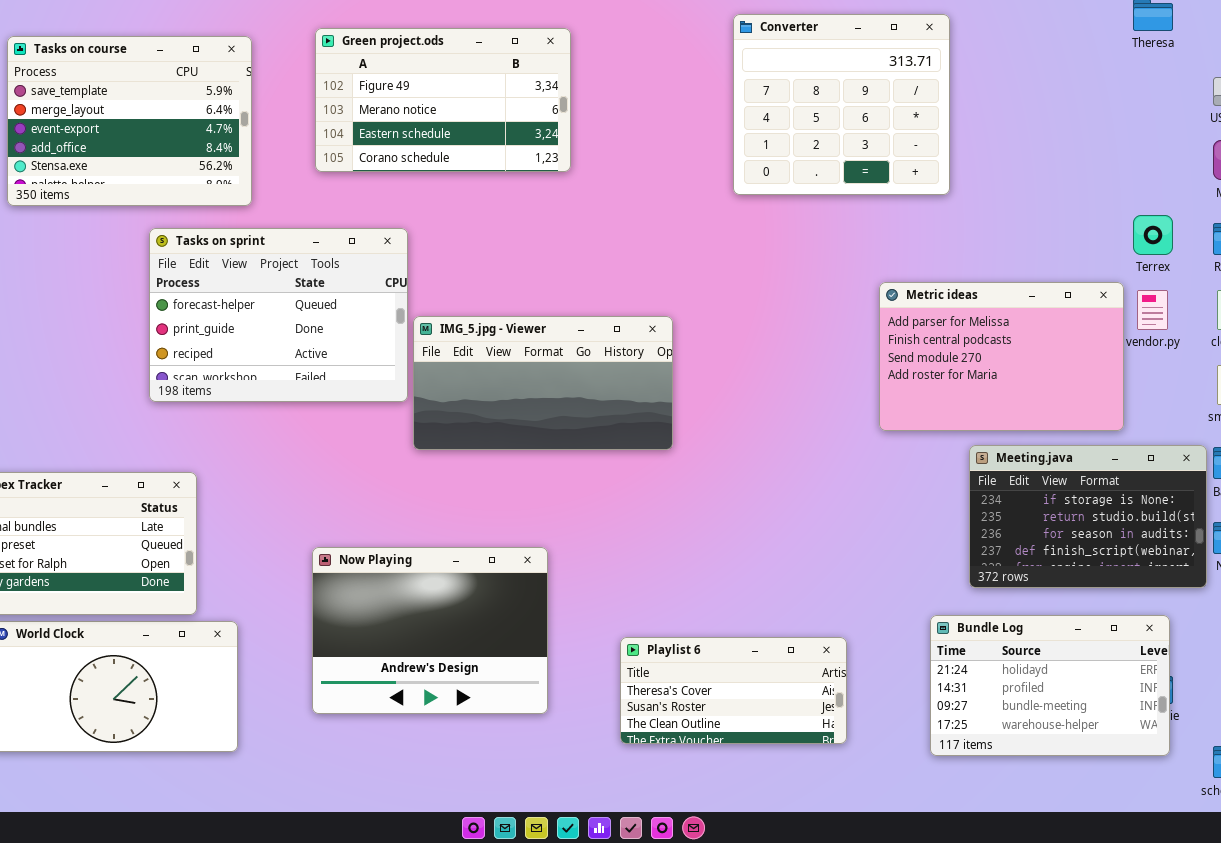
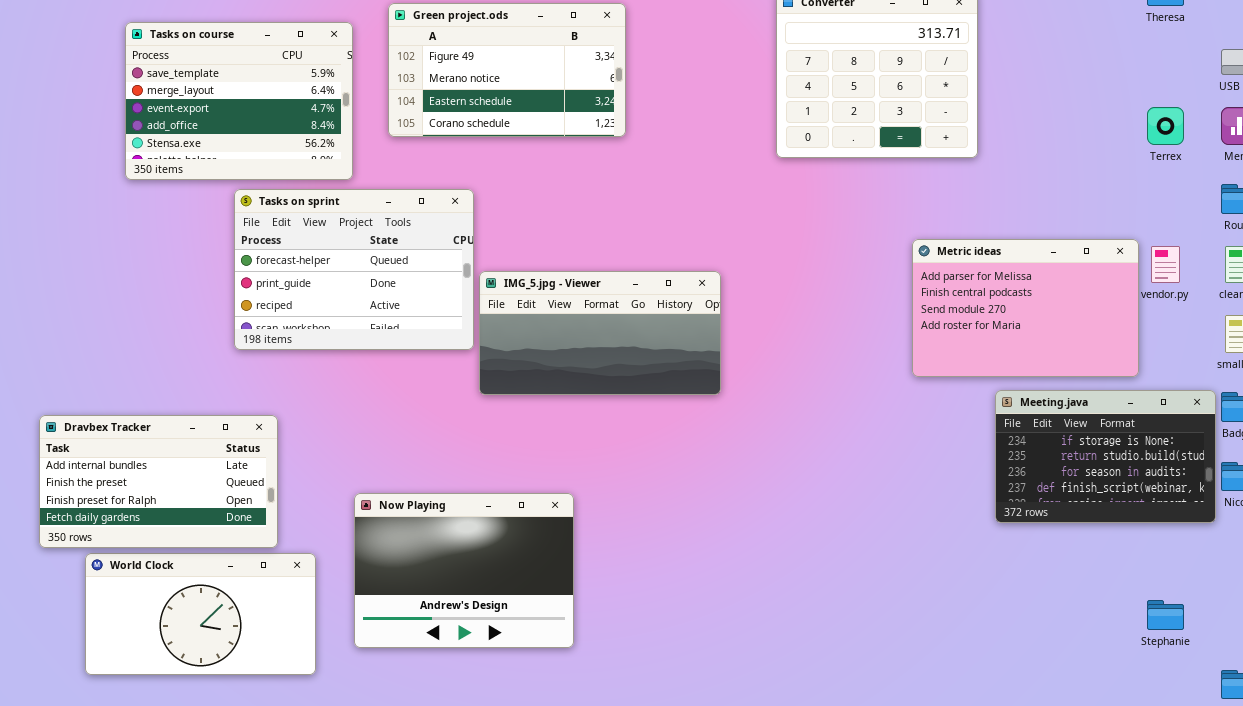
Tasks on course: [7,36,252,206] -> [125,22,353,180], moved
Terrex: [1133,215,1173,255] -> [1147,107,1184,145], moved
Now Playing: [312,547,548,714] -> [354,493,574,648], moved
Bundle Log: [930,615,1170,756] -> none, closed
Playlist 6: [620,637,847,744] -> none, closed

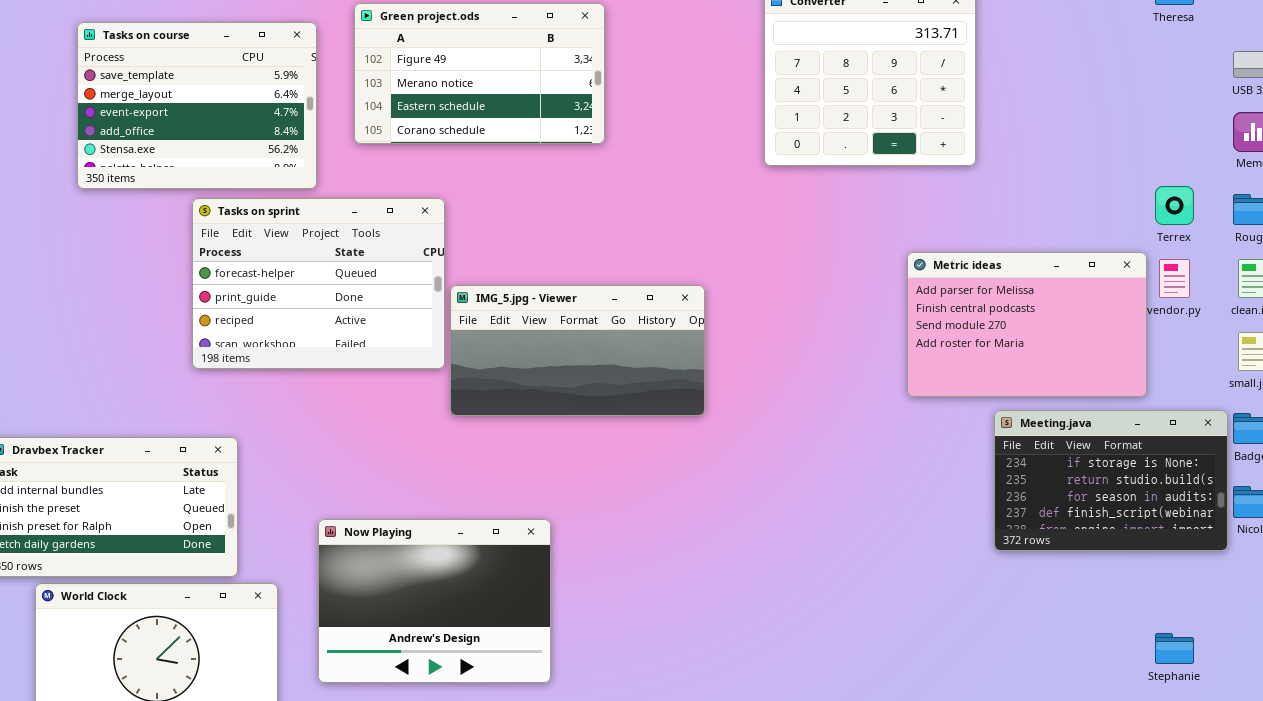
Terrex: [1147,107,1184,145] -> [1155,186,1194,225], moved

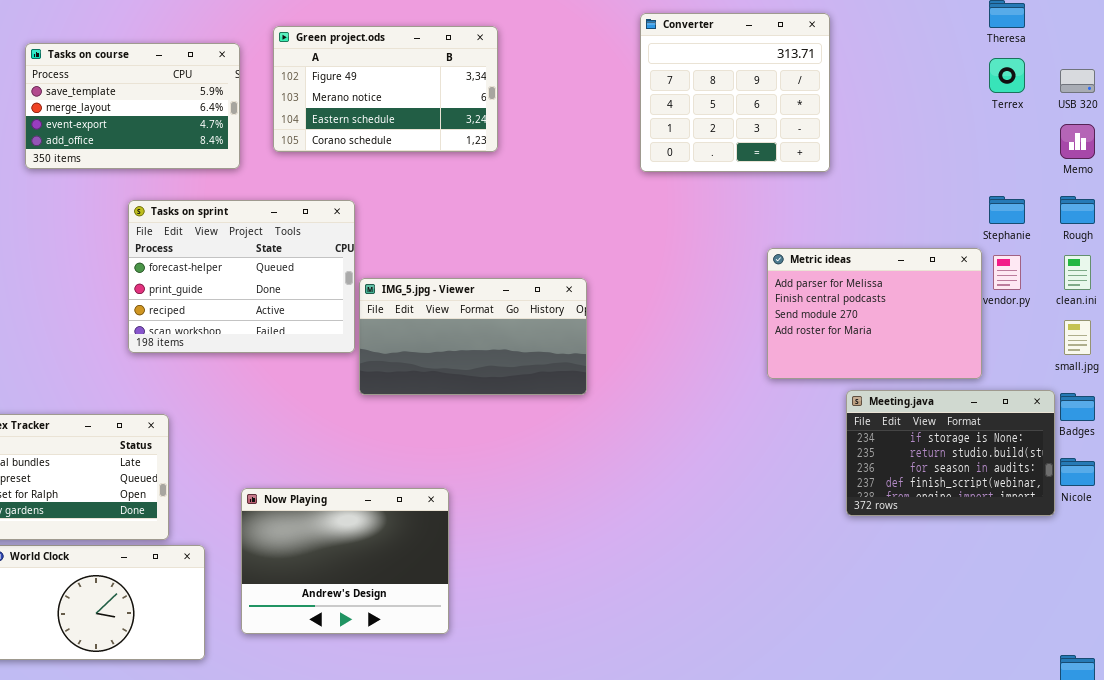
Tasks on course: [77,22,317,189] -> [25,43,240,169], resized
Terrex: [1155,186,1194,225] -> [989,58,1025,93], moved
Stephanie: [1155,633,1194,664] -> [989,196,1025,224], moved

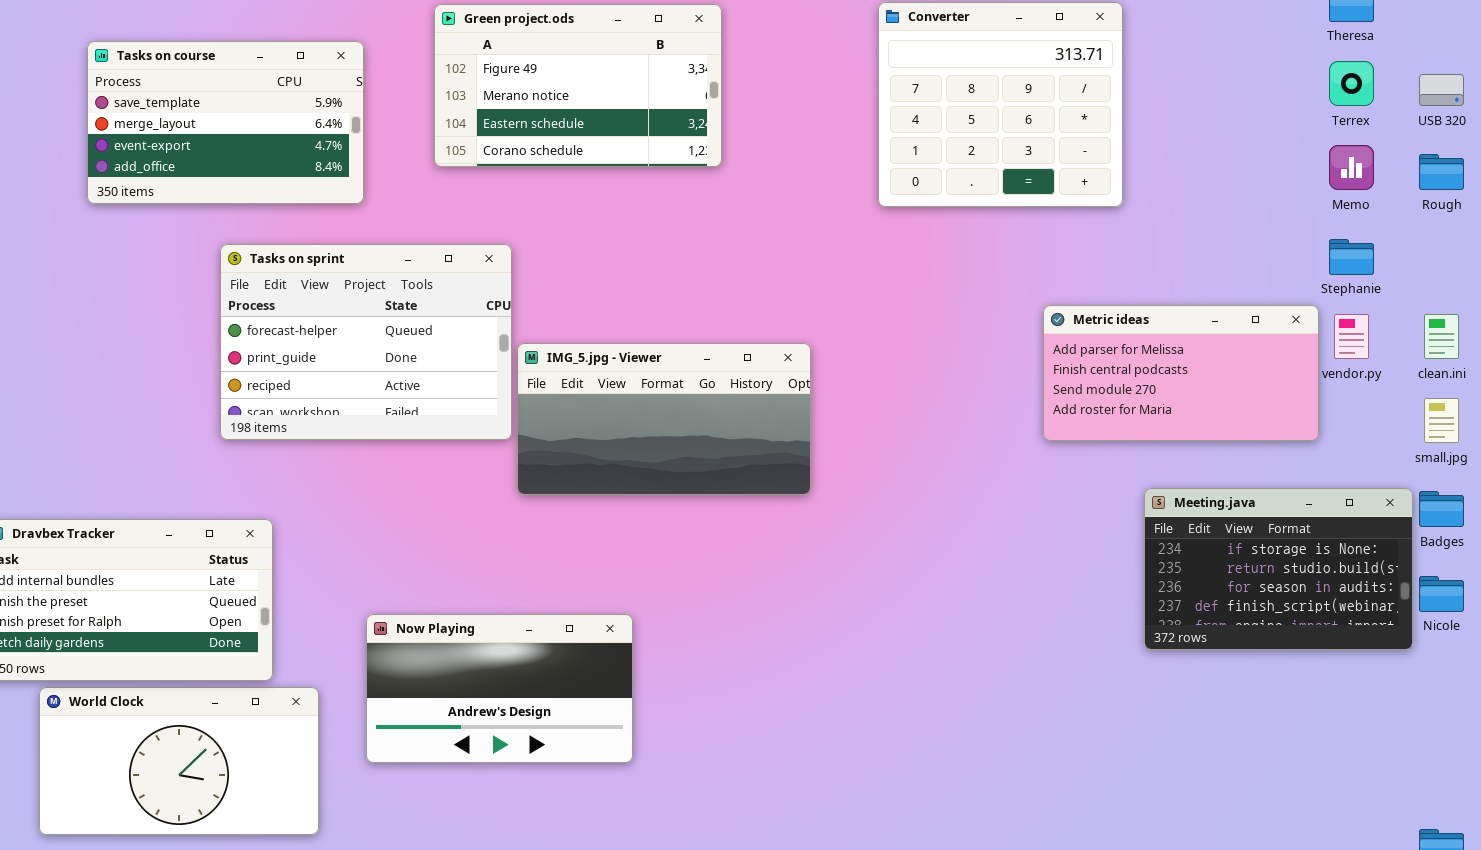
Green project.ods: [273,26,498,152] -> [434,4,722,167], moved
Memo: [1060,124,1095,159] -> [1329,145,1374,190], moved
Rough: [1060,196,1095,224] -> [1419,154,1464,190], moved
Metric ideas: [767,248,982,379] -> [1043,305,1319,441], resized
Now Playing: [241,488,449,634] -> [366,614,633,763], resized

